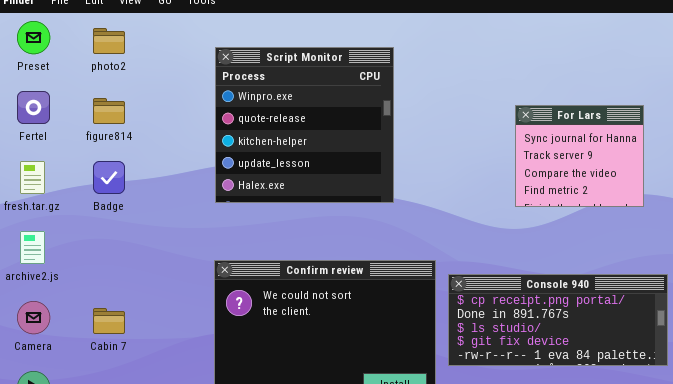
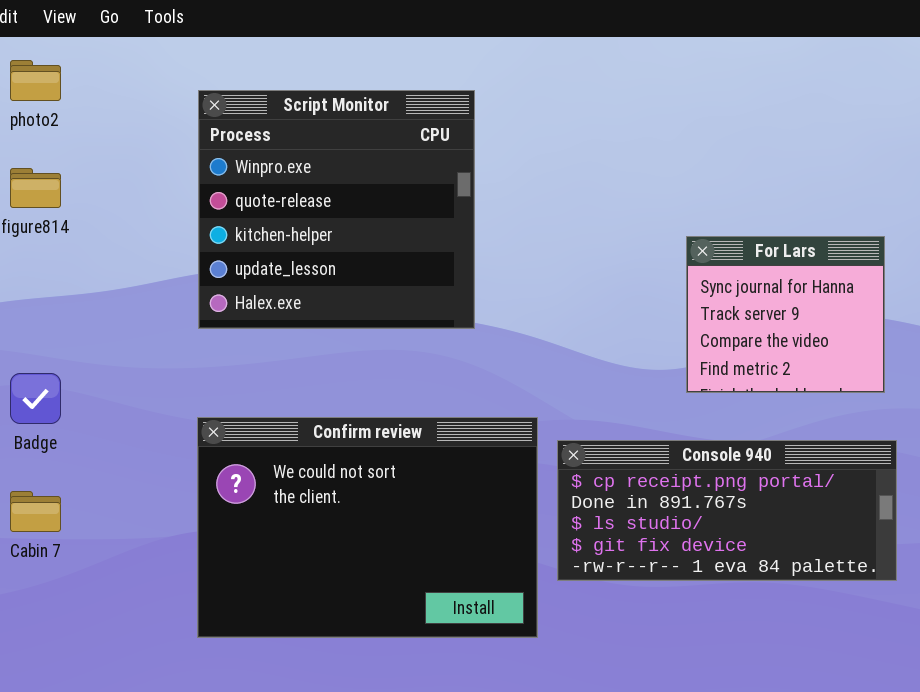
For Lars: [515,105,644,207] -> [686,236,885,393], moved
Badge: [93,161,125,194] -> [10,373,61,424], moved

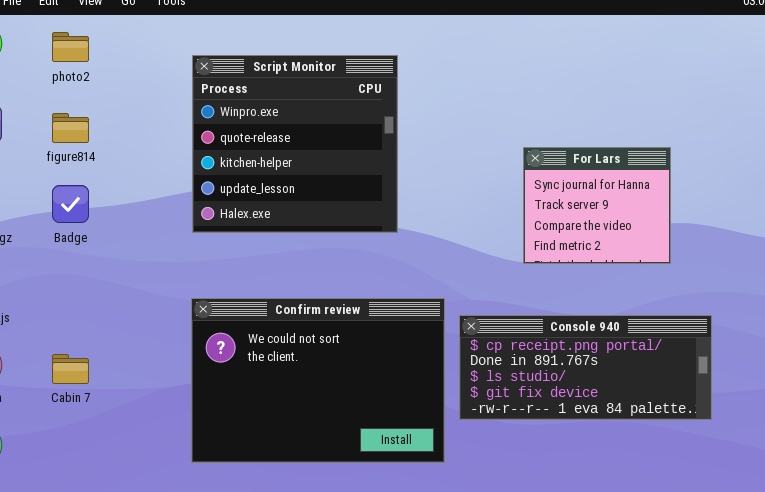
For Lars: [686,236,885,393] -> [523,147,671,264], moved
Badge: [10,373,61,424] -> [52,185,89,223], moved

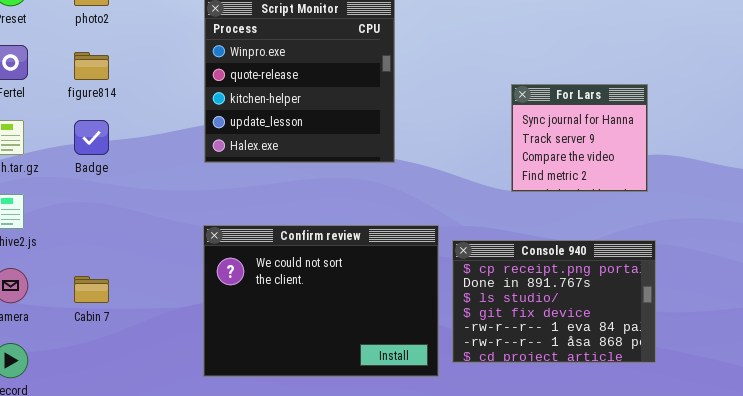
Console 940: [459,315,712,420] -> [452,240,656,363], resized

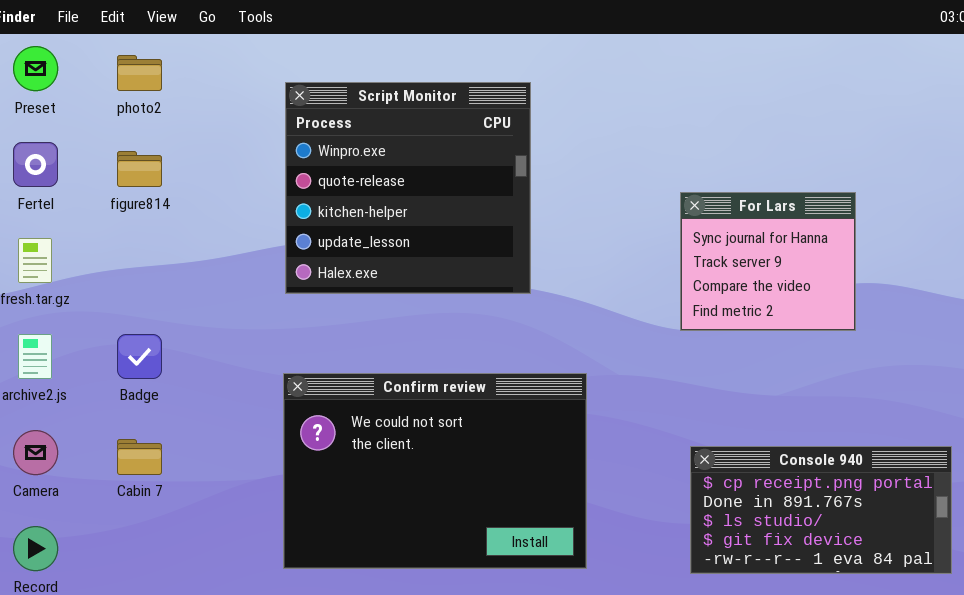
Badge: [74,120,109,155] -> [117,334,162,379], moved
Console 940: [452,240,656,363] -> [690,446,952,574], moved, resized

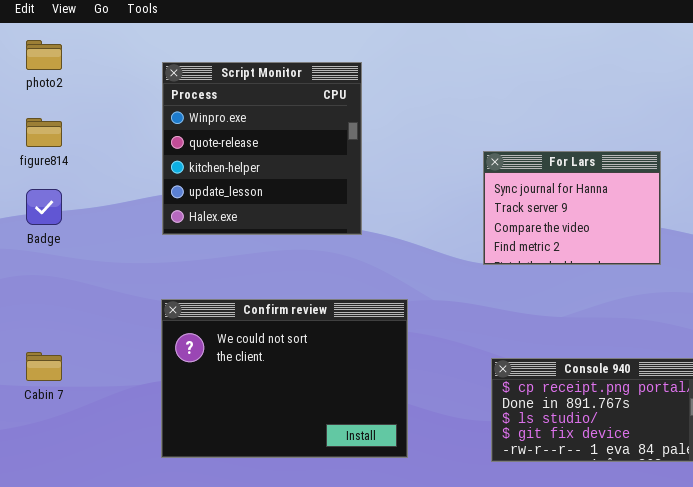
For Lars: [680,192,856,331] -> [483,151,661,265], resized
Badge: [117,334,162,379] -> [26,189,62,225], moved

